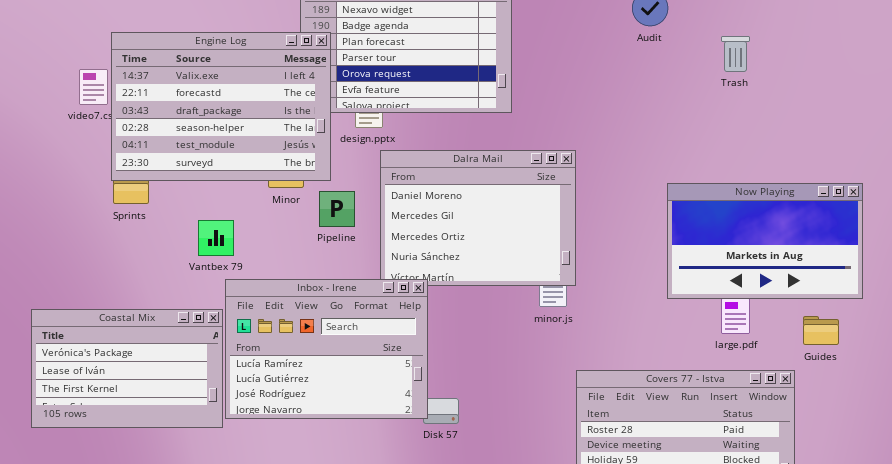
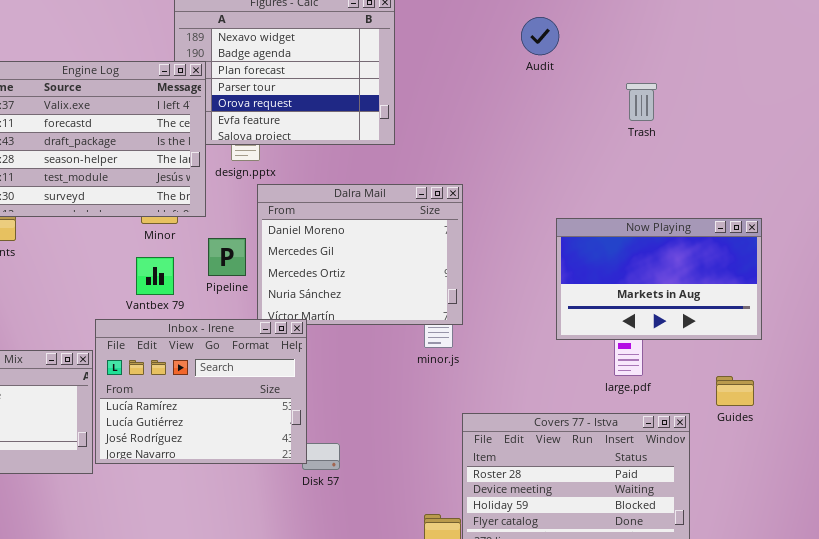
Trash: [721,36,750,72] -> [626,83,657,121], moved
Pipeline: [319,191,355,227] -> [208,238,246,276], moved
Vantbex 79: [198,220,234,256] -> [136,257,174,295], moved
Guides: [803,316,839,345] -> [716,376,754,406], moved

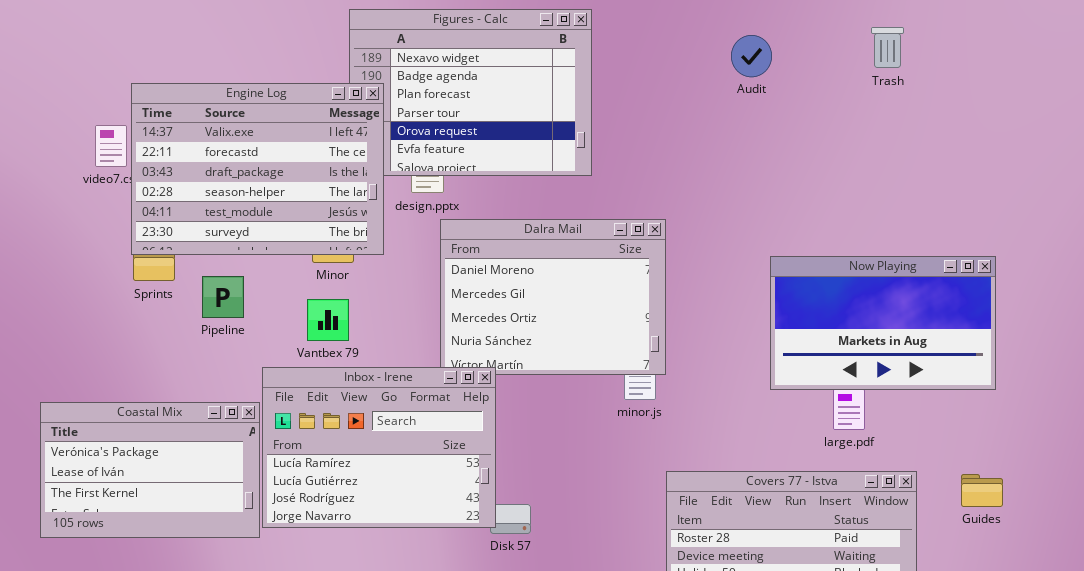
Trash: [626,83,657,121] -> [871,27,904,68], moved
Pipeline: [208,238,246,276] -> [202,276,244,318], moved
Guides: [716,376,754,406] -> [961,474,1003,507], moved

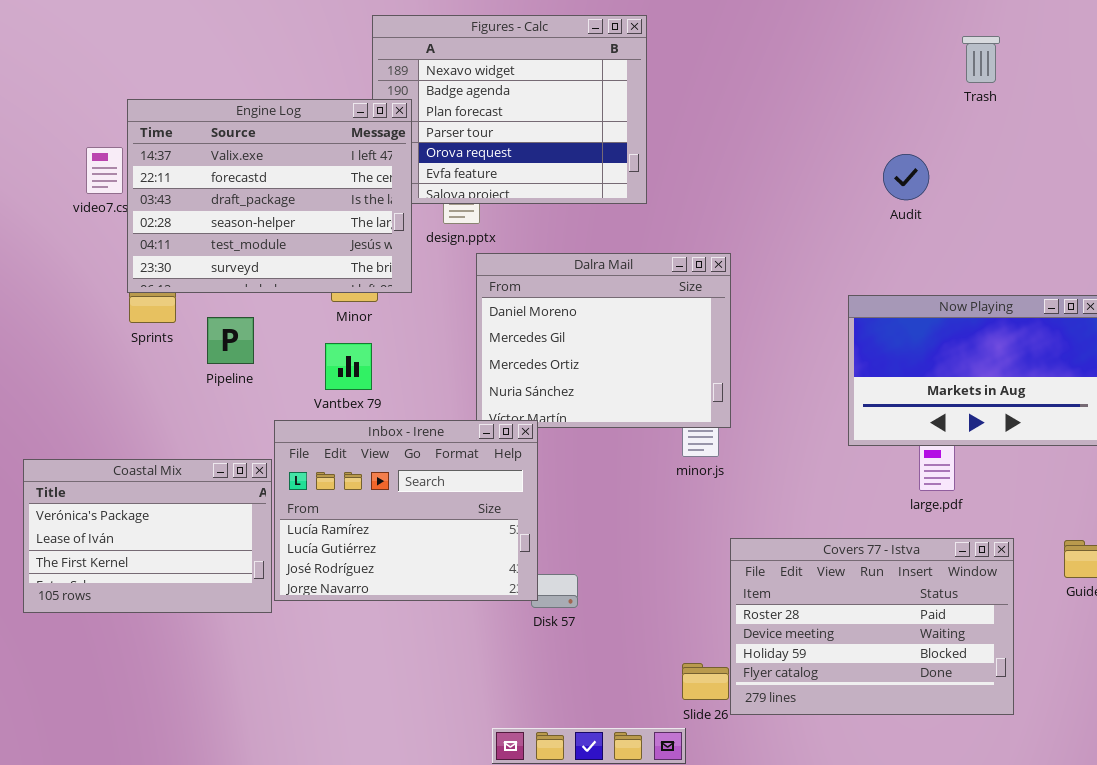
Audit: [731,35,772,77] -> [883,154,929,200], moved

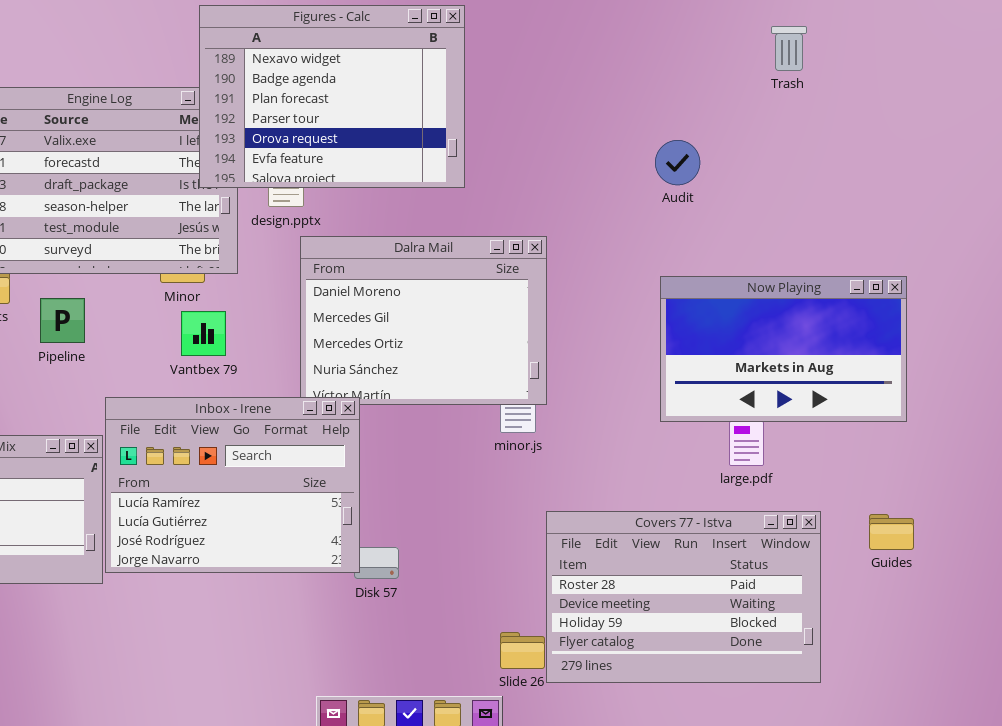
Figures - Calc: [372,15,647,204] -> [199,5,465,188], raised
Audit: [883,154,929,200] -> [655,140,700,185], moved
Vantbex 79: [325,343,372,390] -> [181,311,226,356], moved

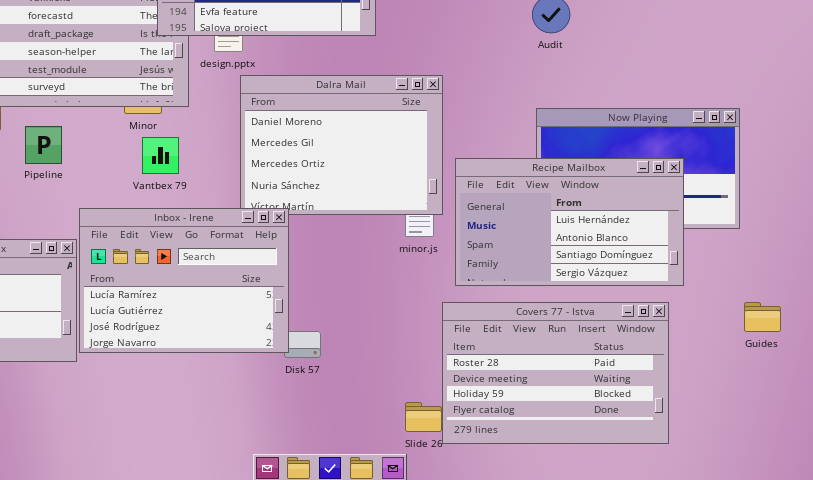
Recipe Mailbox: none -> [455,158,684,286], opened
Guides: [869,514,914,550] -> [744,302,781,332], moved

